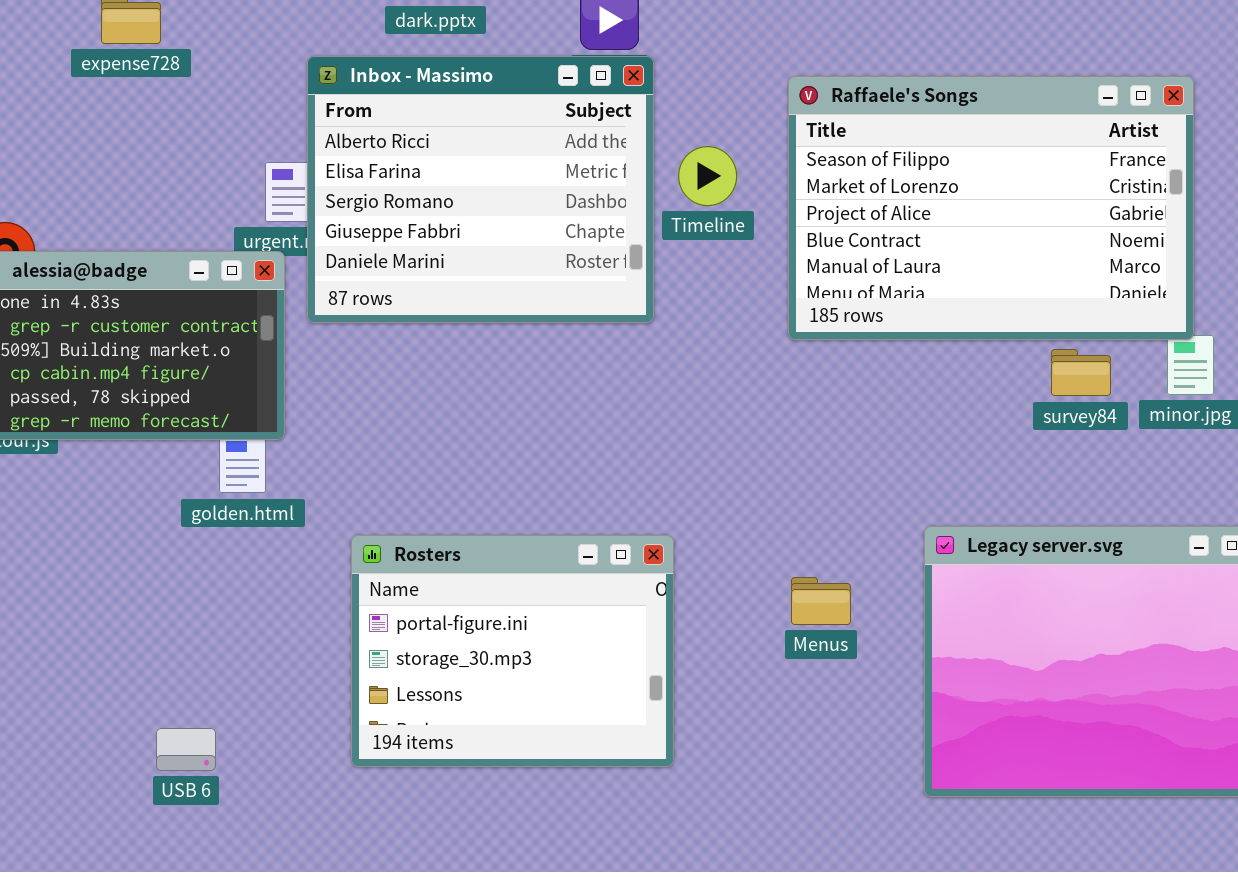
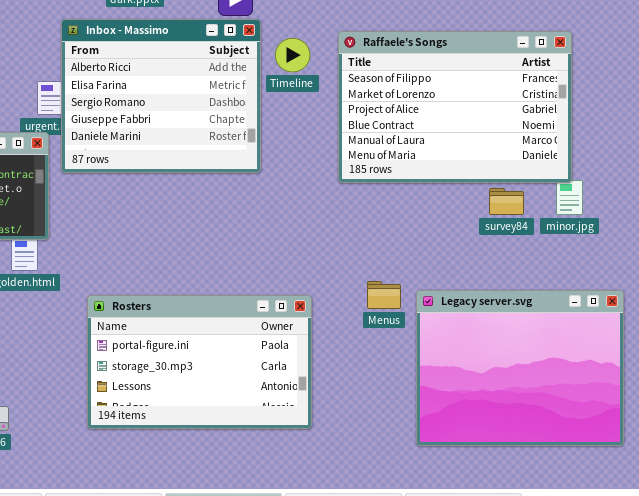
Timeline: [678,146,737,206] -> [275,38,310,72], moved
Rosters: [351,535,674,767] -> [87,295,312,429], resized
Menus: [791,577,851,625] -> [367,281,401,309], moved

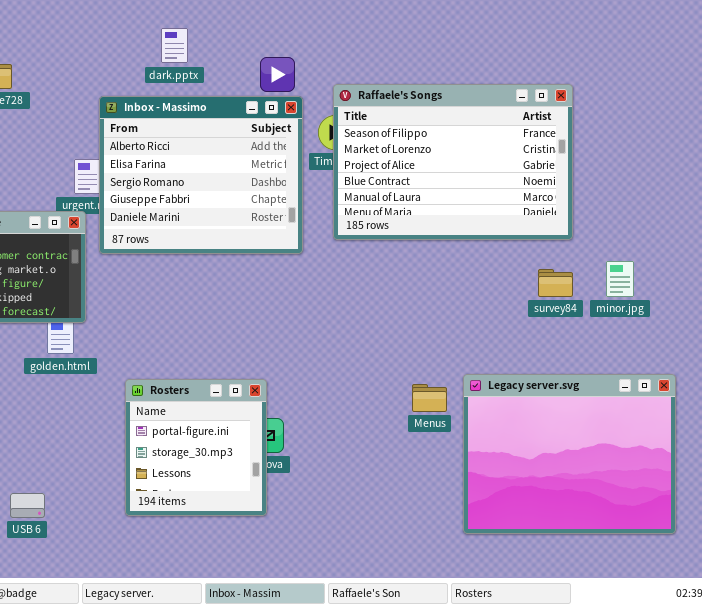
Raffaele's Songs: [338,31,572,183] -> [333,84,573,240], moved
Menus: [367,281,401,309] -> [412,384,447,412], moved
Rosters: [87,295,312,429] -> [125,379,267,516], resized

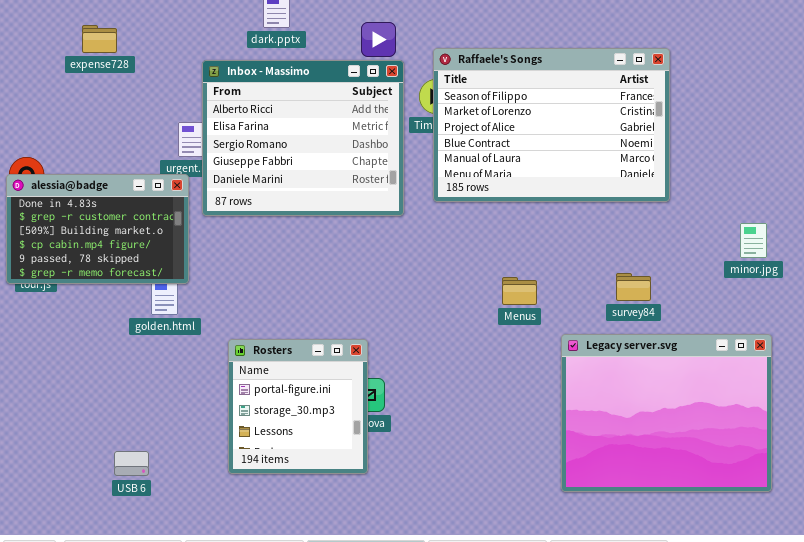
minor.jpg: [606,261,634,297] -> [740,223,767,258], moved
survey84: [538,269,573,297] -> [616,273,651,301], moved
Menus: [412,384,447,412] -> [502,277,537,305], moved

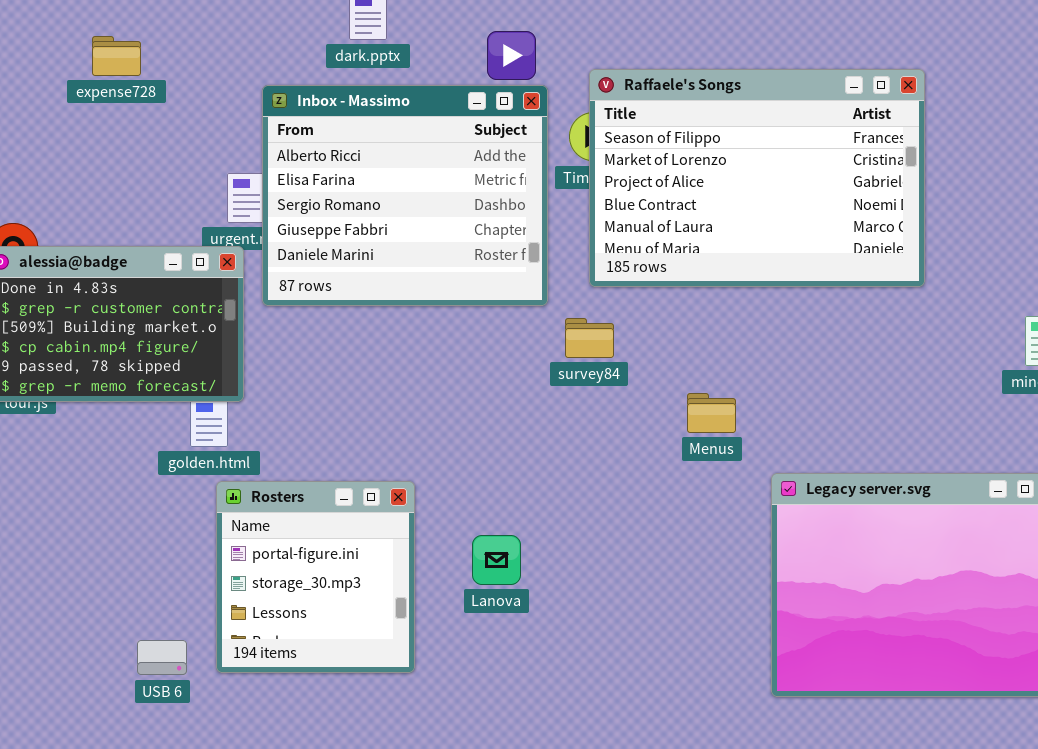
survey84: [616,273,651,301] -> [565,318,614,358], moved
Rosters: [228,339,368,474] -> [216,481,415,673], moved

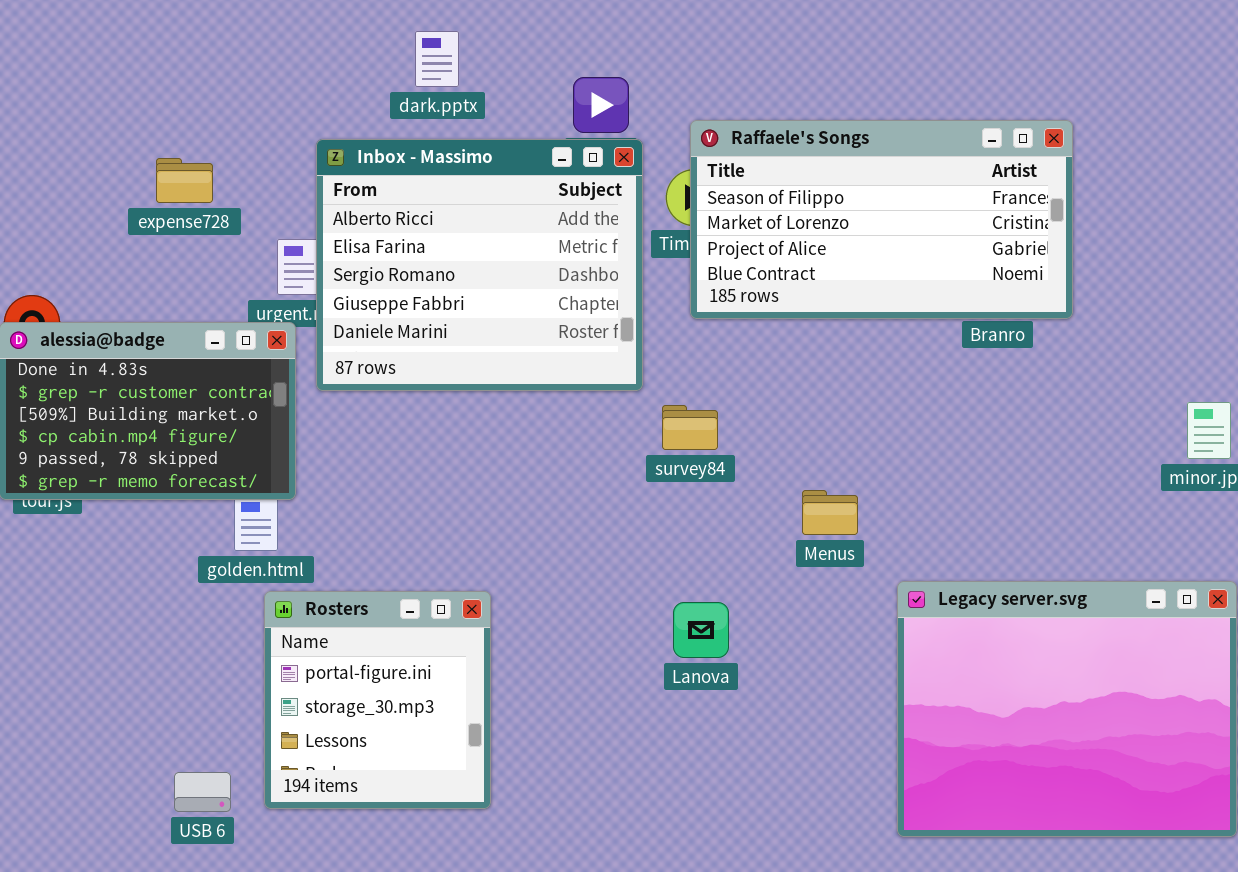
expense728: [92,36,141,76] -> [156,158,213,203], moved
Raffaele's Songs: [589,69,925,287] -> [690,120,1073,319], resized
Lanova: [472,535,521,585] -> [673,602,729,658], moved

